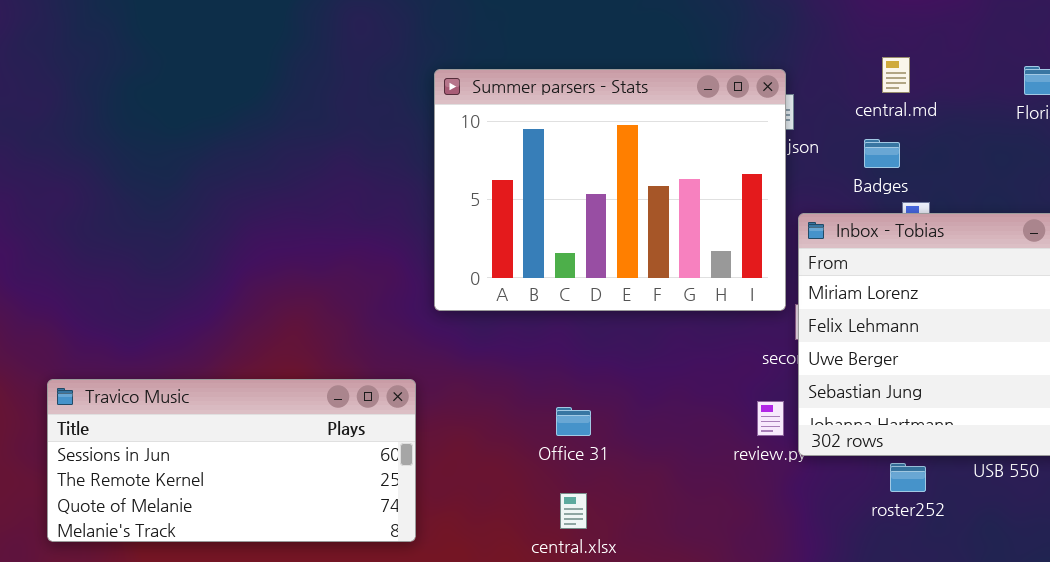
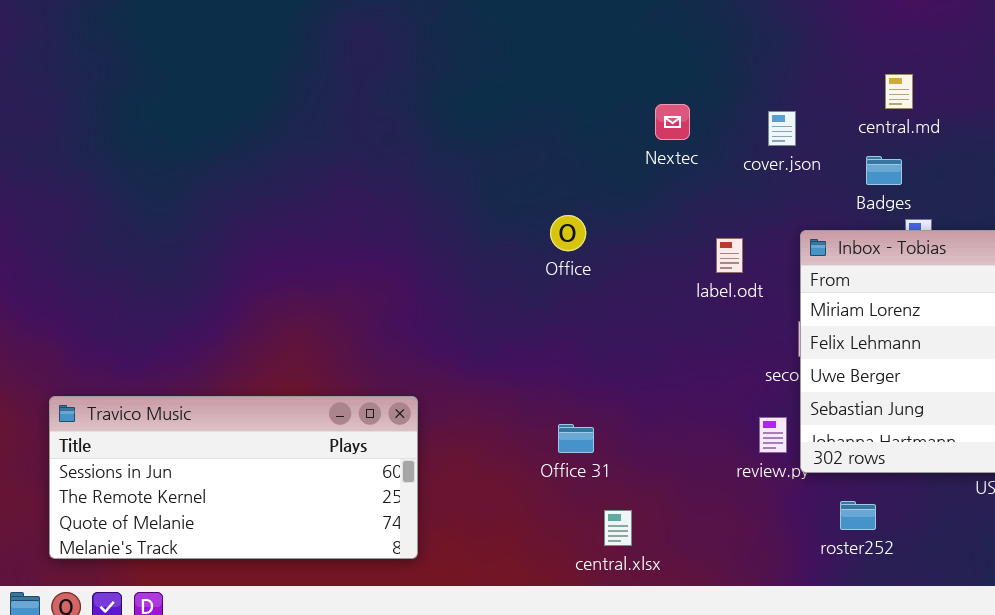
Summer parsers - Stats: [434,69,786,311] -> none, closed
roster252: [890,463,926,492] -> [840,501,876,530], moved
central.xlsx: [560,493,587,529] -> [604,510,632,546], moved

